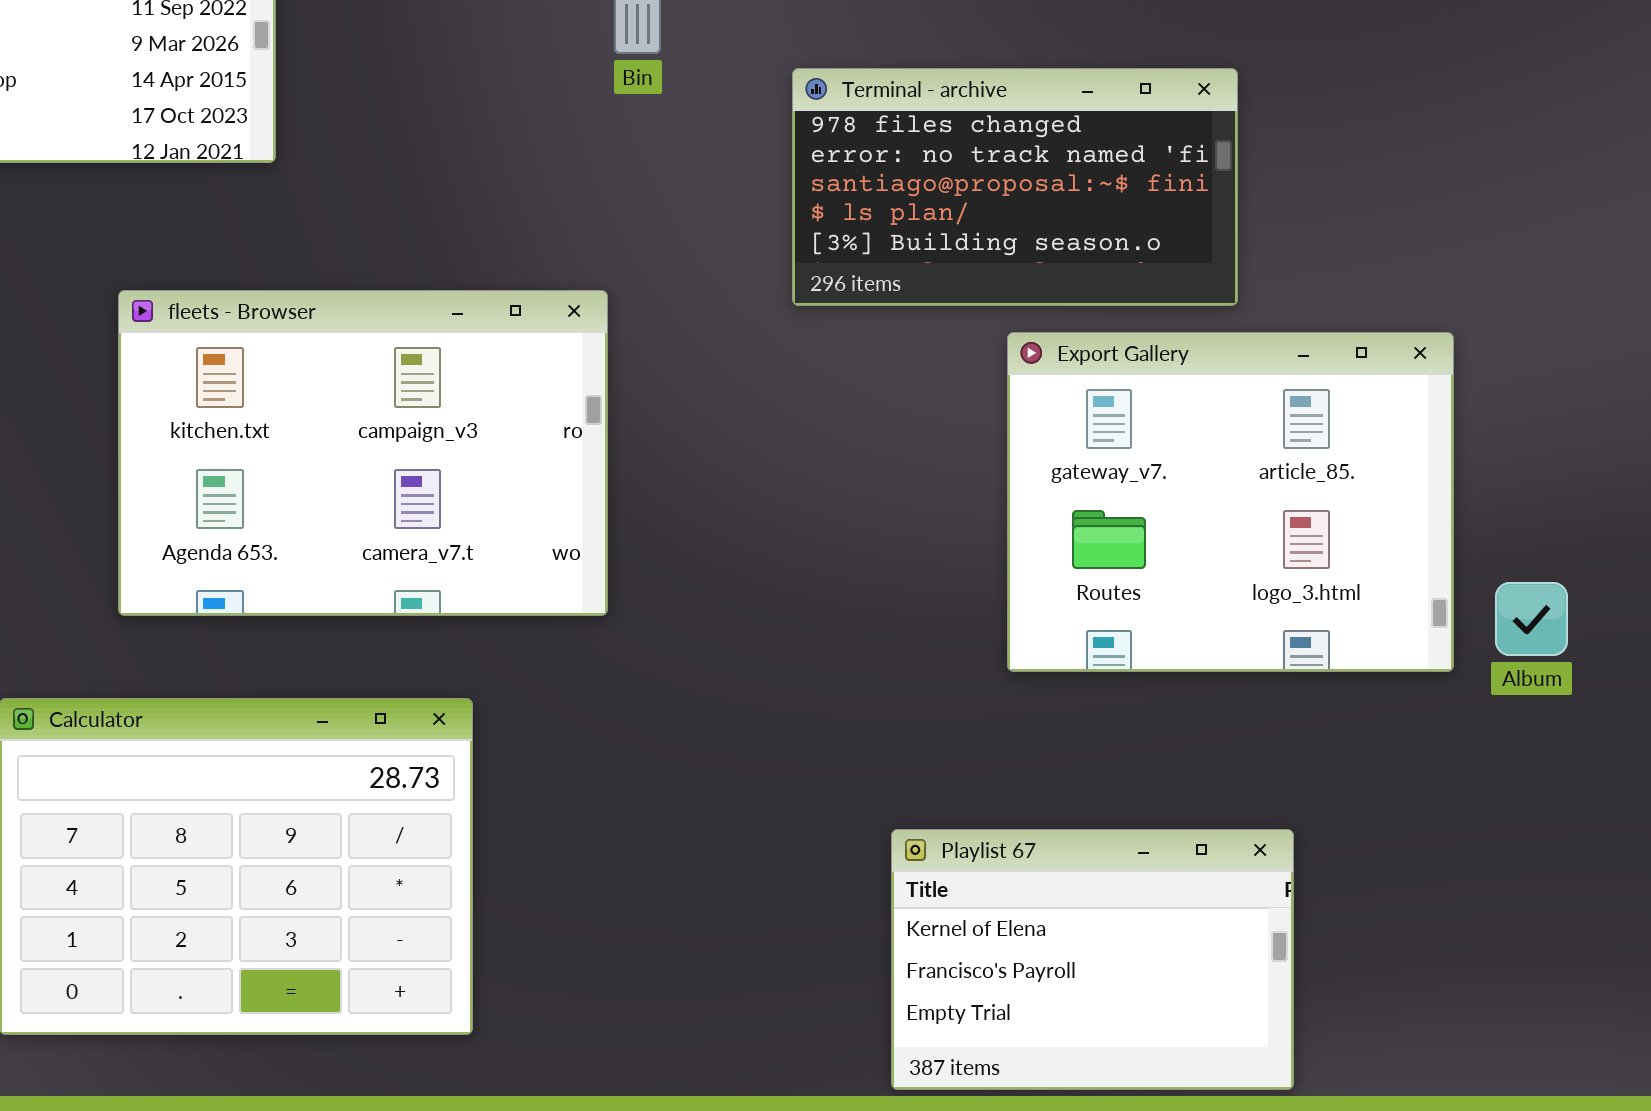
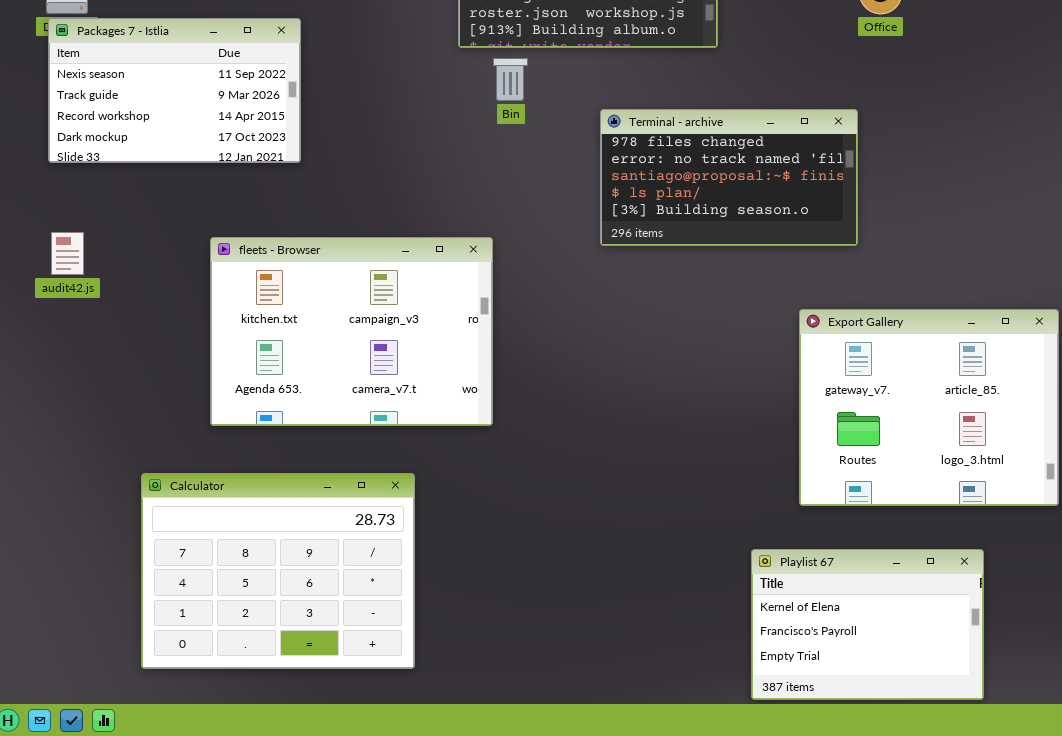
Export Gallery: [1007,332,1454,672] -> [799,309,1059,506], moved
Playlist 67: [891,829,1294,1090] -> [751,549,984,700], moved

